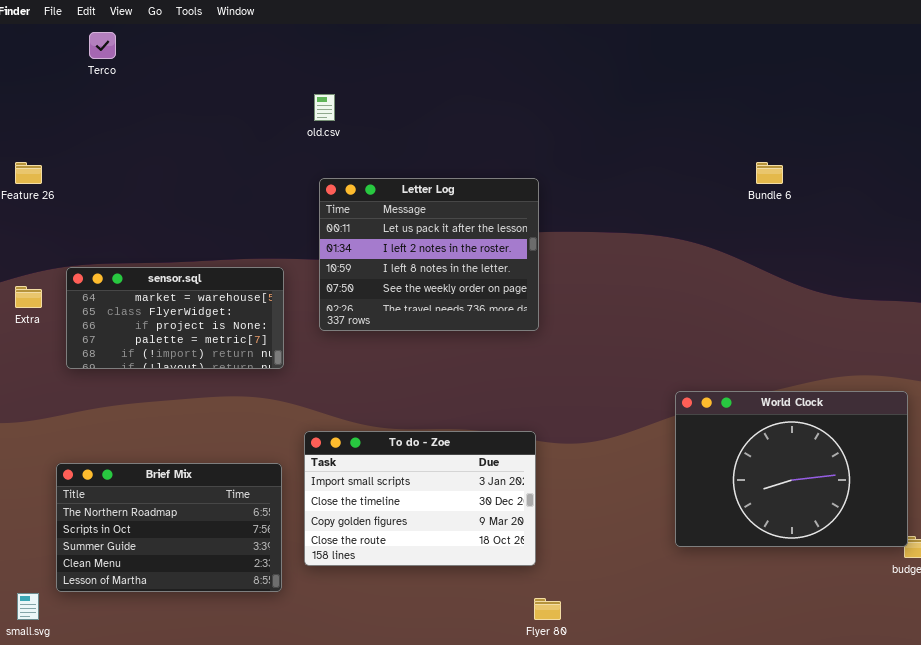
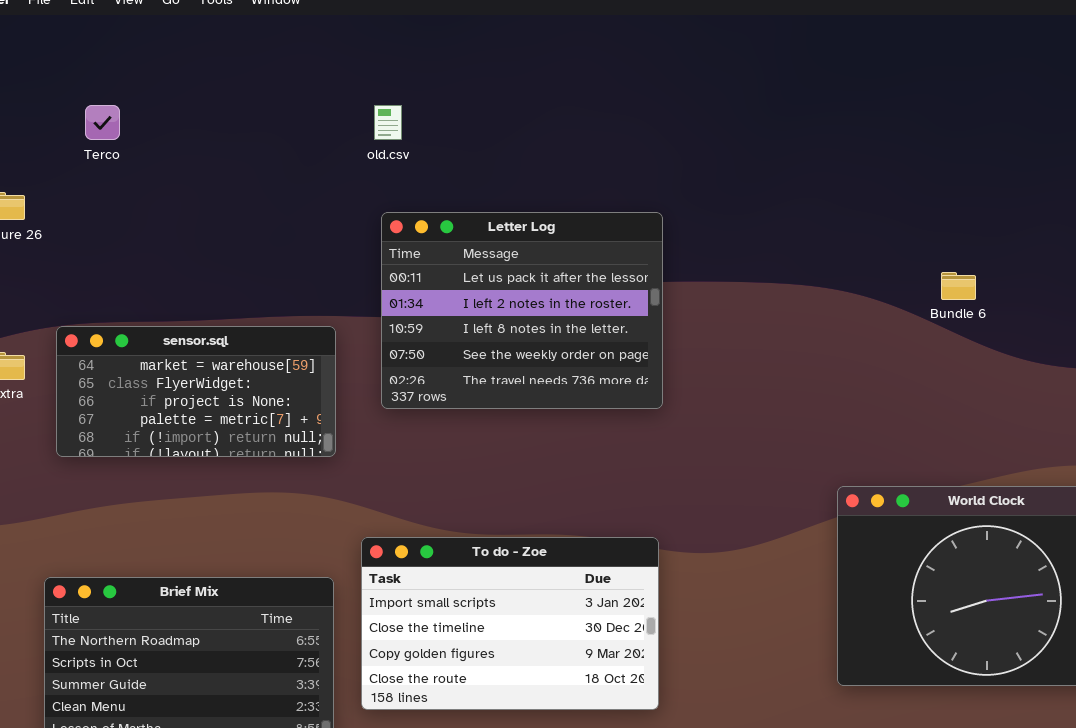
Terco: [89,32,116,59] -> [85,105,120,140], moved
Bundle 6: [756,162,783,184] -> [941,272,976,300], moved

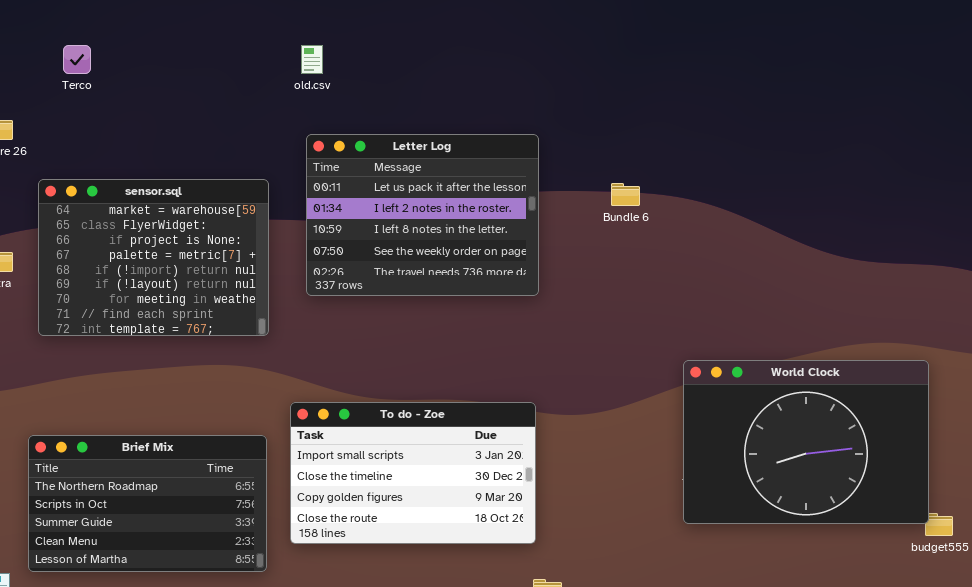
Bundle 6: [941,272,976,300] -> [611,183,640,206], moved
sensor.sql: [56,326,336,457] -> [38,179,269,336], resized

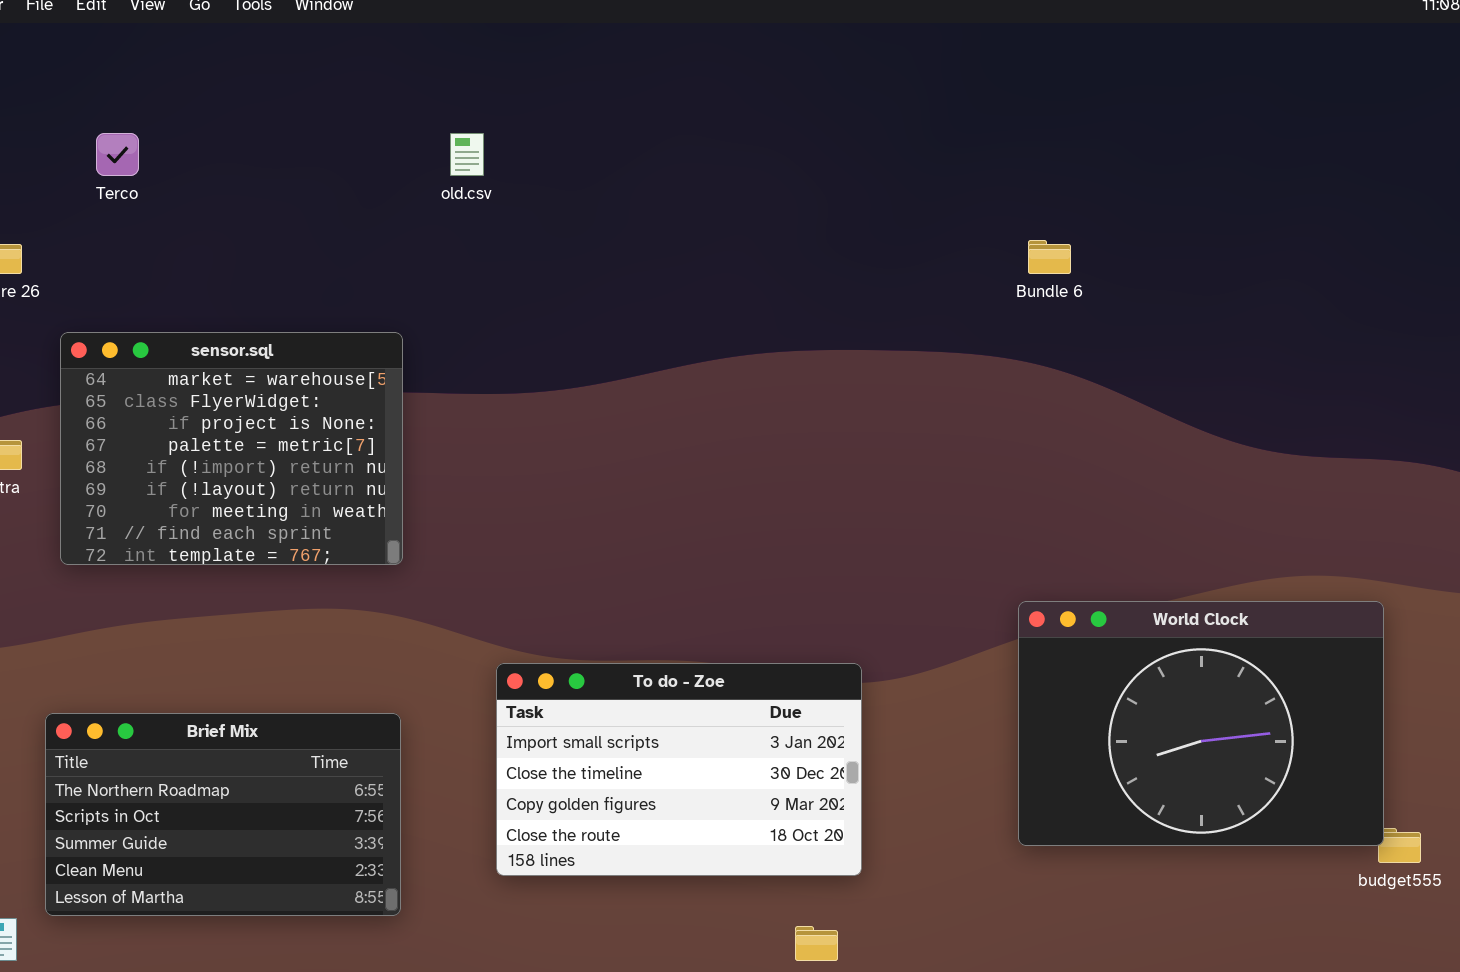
Letter Log: [306,134,539,296] -> none, closed
Bundle 6: [611,183,640,206] -> [1028,240,1071,274], moved
To do - Zoe: [290,402,536,544] -> [496,663,862,876], moved

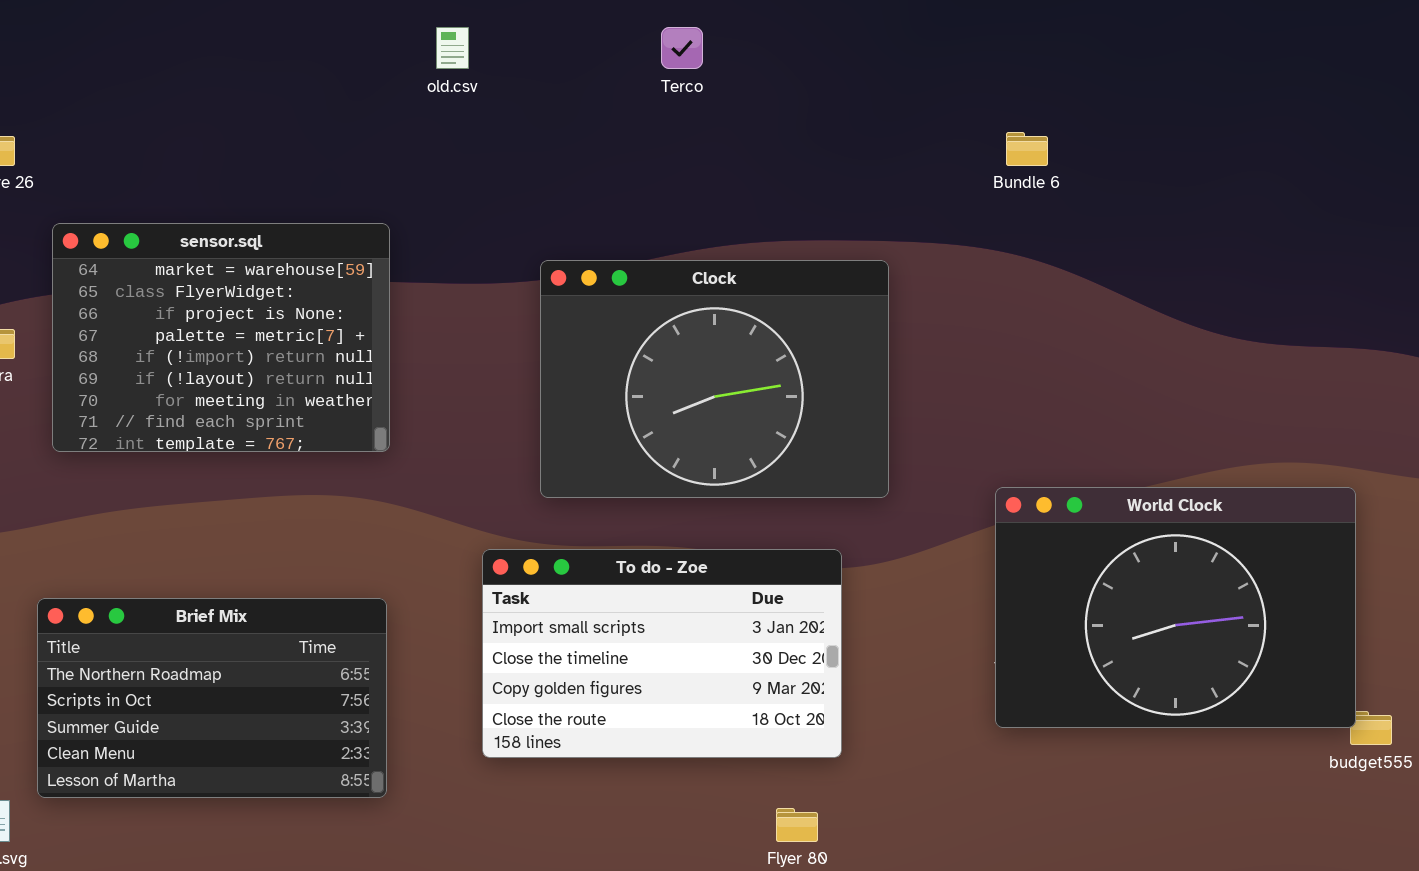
Terco: [96,133,139,176] -> [661,27,703,69], moved
Clock: none -> [540,260,889,498], opened

